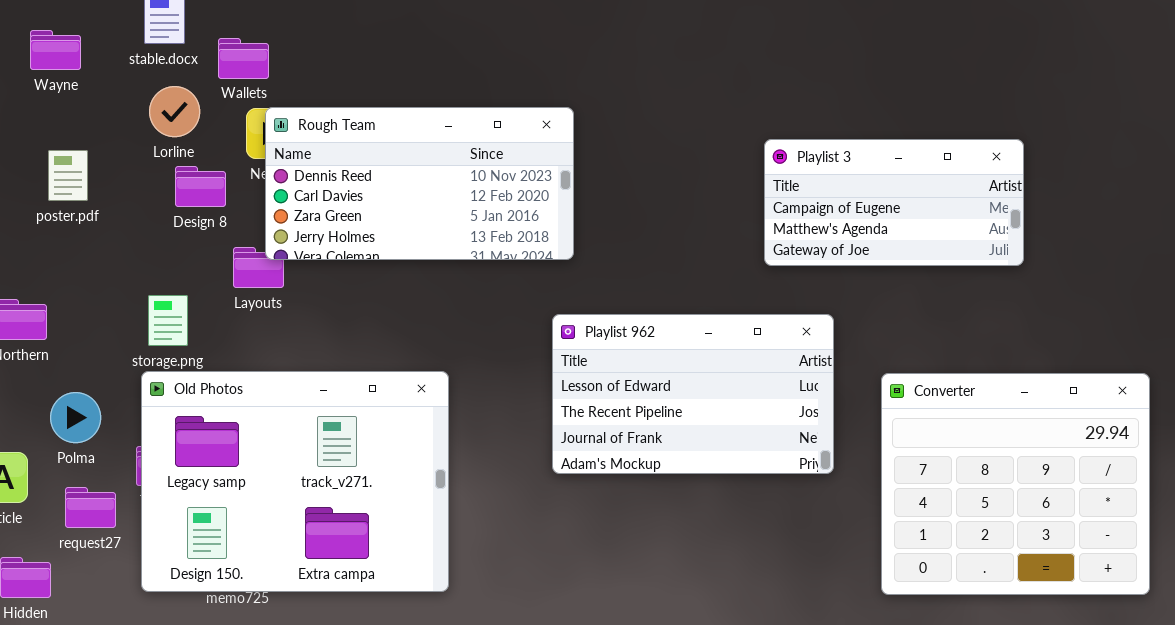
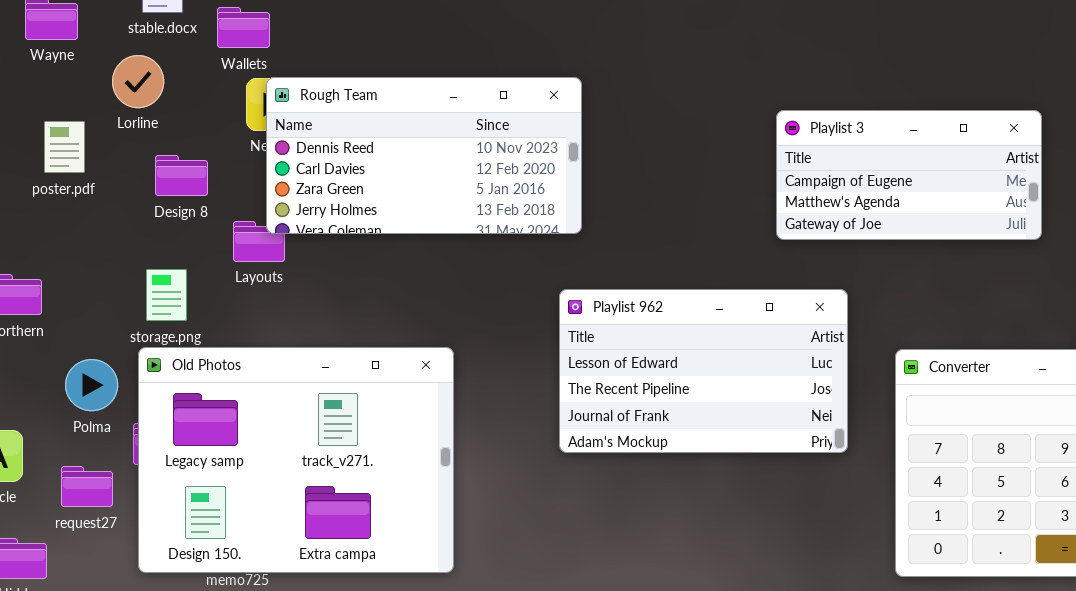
Lorline: [149,86,200,137] -> [112,55,164,108], moved
Design 8: [175,166,226,207] -> [155,155,208,196], moved
Polma: [50,392,101,443] -> [65,359,118,411], moved

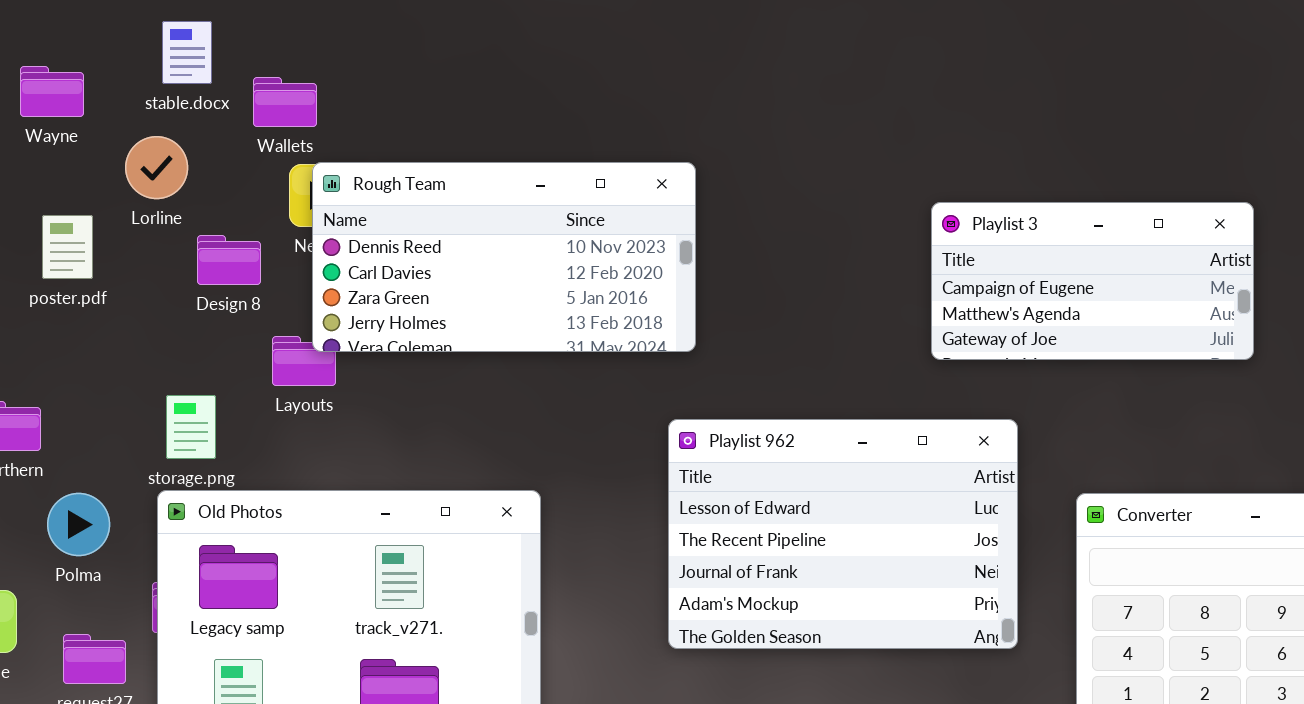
Design 8: [155,155,208,196] -> [197,235,261,285], moved
Playlist 962: [559,289,848,453] -> [668,419,1018,649], resized
Polma: [65,359,118,411] -> [47,493,110,556], moved

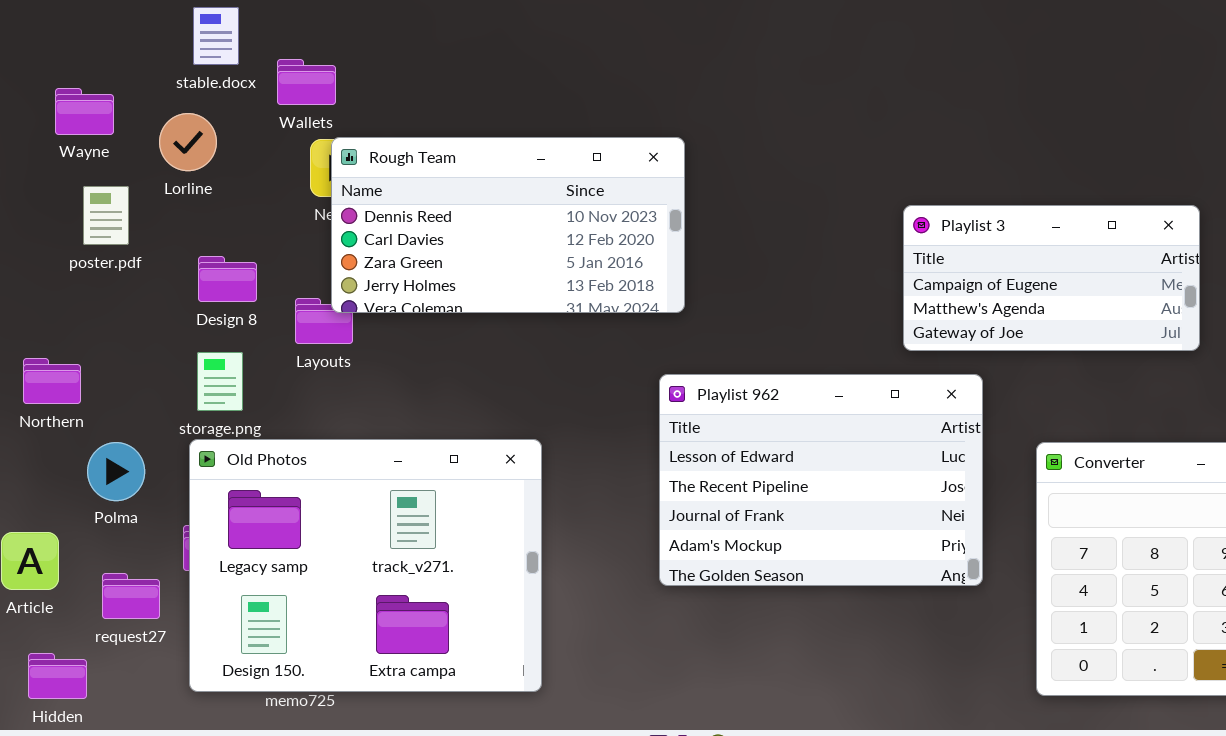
Wayne: [20,66,84,117] -> [55,88,114,135], moved
Playlist 3: [931,202,1254,360] -> [903,205,1200,351], moved
Design 8: [197,235,261,285] -> [198,256,257,302], moved

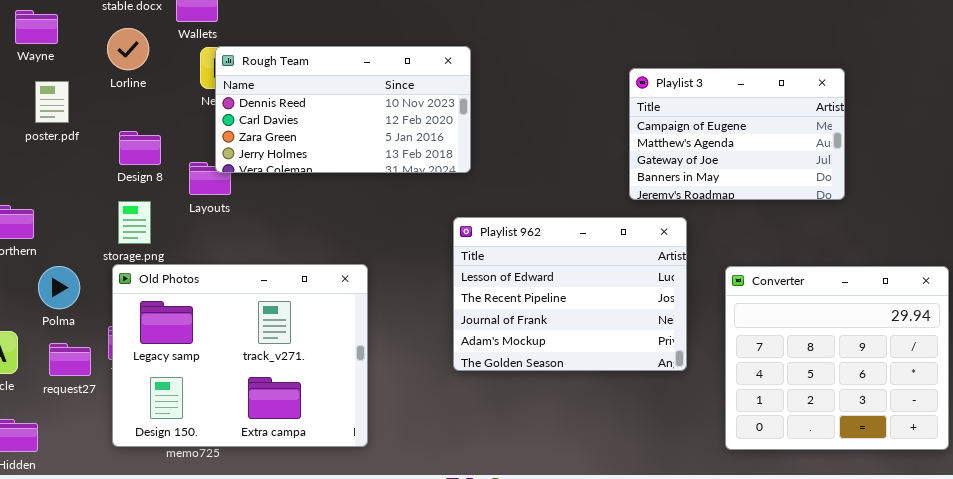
Lorline: [159,113,217,171] -> [107,28,149,70], moved
Playlist 3: [903,205,1200,351] -> [629,68,845,200], resized
request27: [102,573,160,619] -> [49,343,91,376], moved

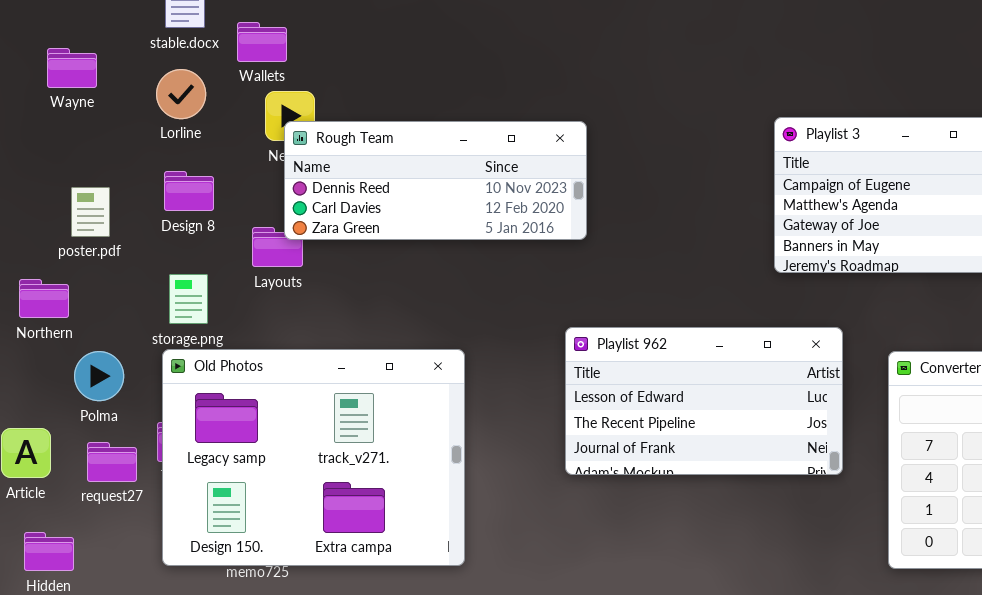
Rough Team: [215,46,471,173] -> [284,121,587,240], resized
poster.pdf: [35,81,69,123] -> [71,187,110,237], moved
Design 8: [119,131,161,165] -> [164,171,214,211], moved
Playlist 962: [453,217,687,371] -> [565,327,843,475], resized

